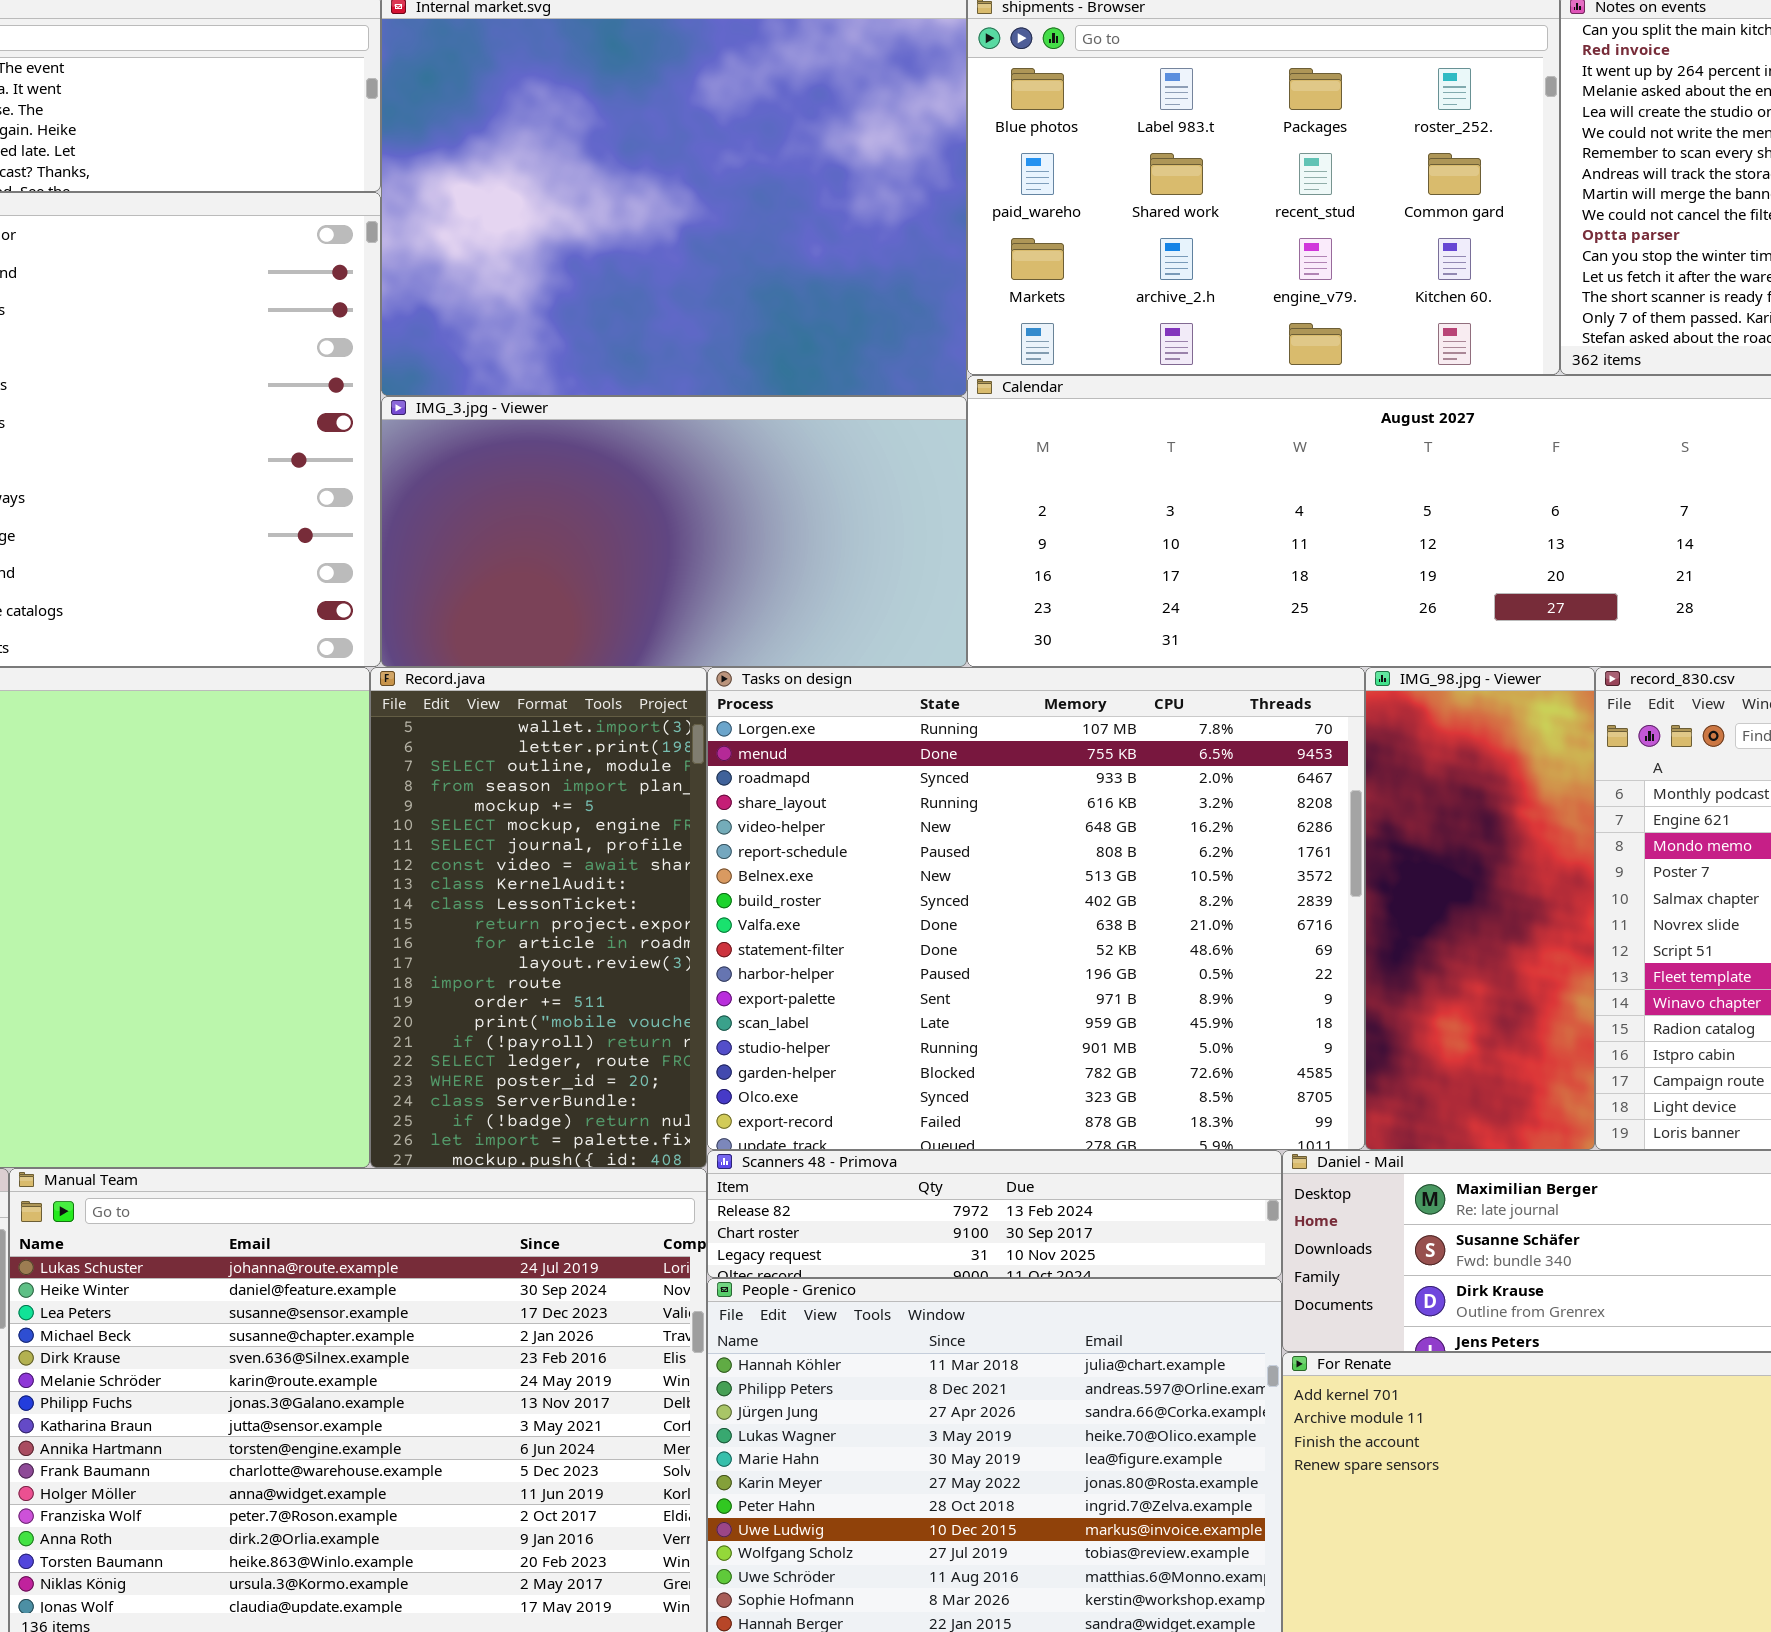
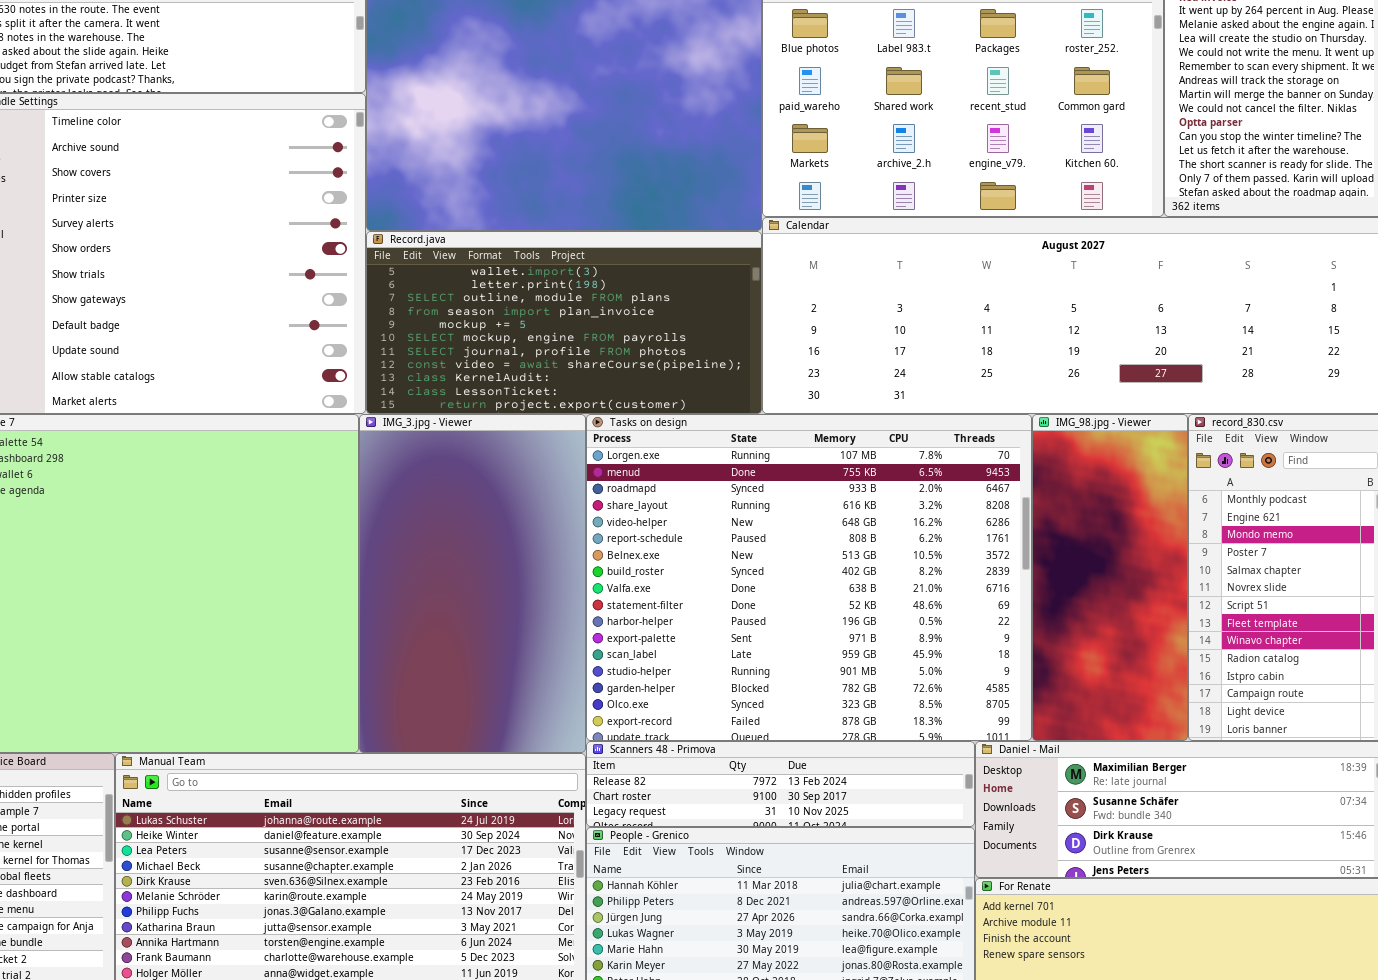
IMG_3.jpg - Viewer: [381,396,967,667] -> [359,414,586,753], moved, resized
Record.java: [370,667,707,1168] -> [366,231,762,414], moved, resized

